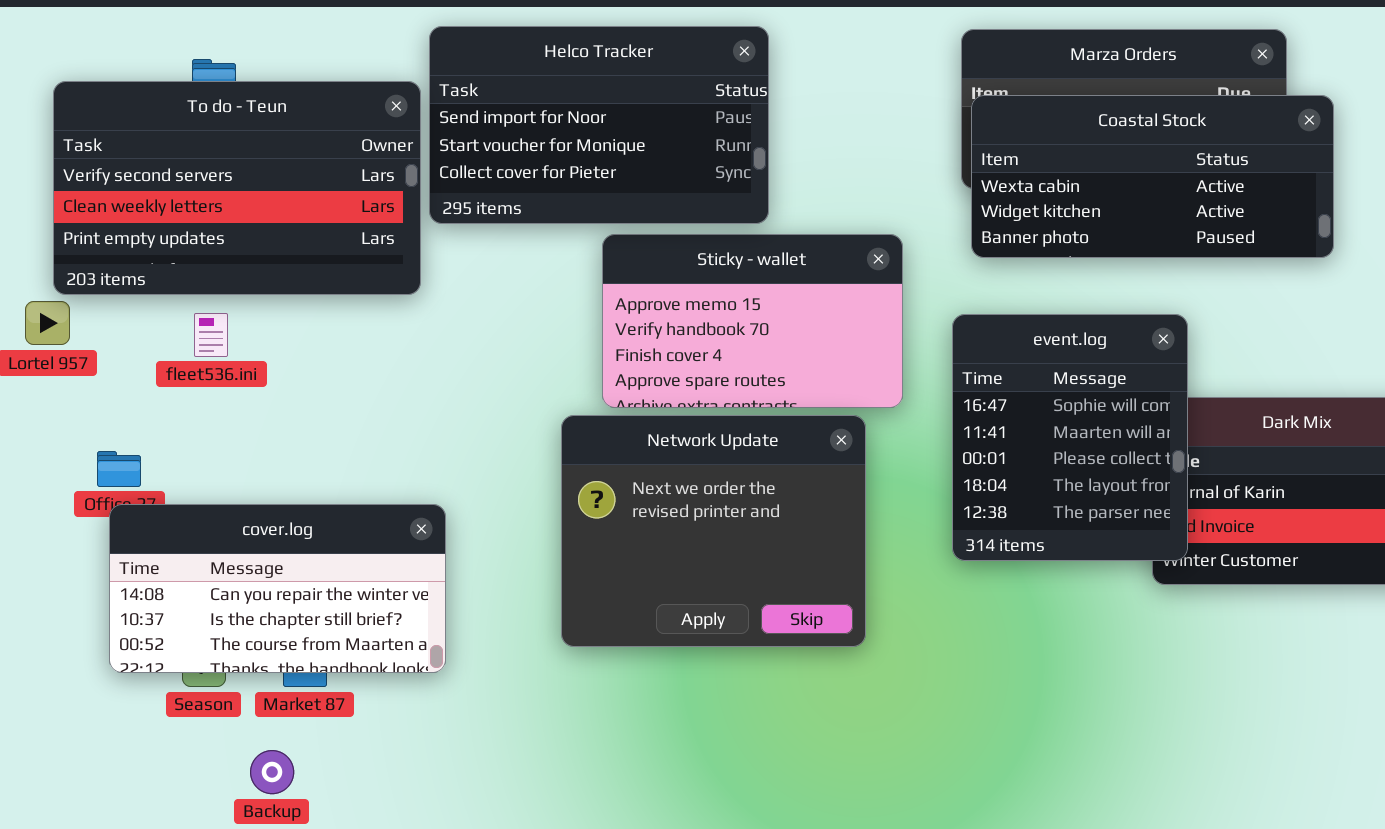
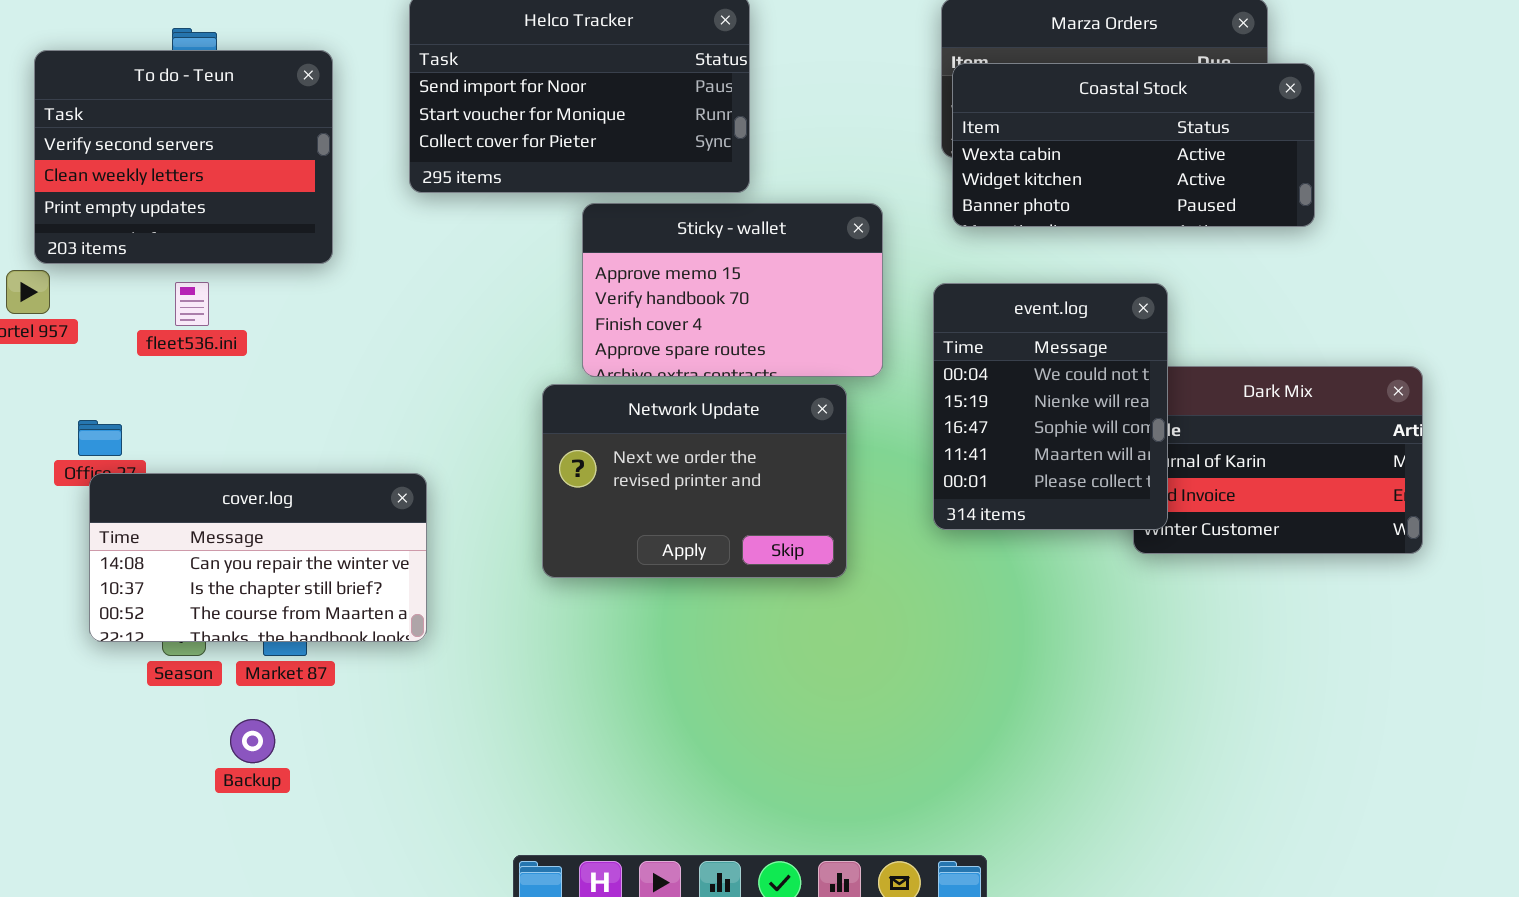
To do - Teun: [53,81,421,295] -> [34,50,333,264], resized
event.log: [952,314,1188,561] -> [933,283,1168,530], scrolled up 2 rows
Network Update: [561,415,866,647] -> [542,384,847,578], resized

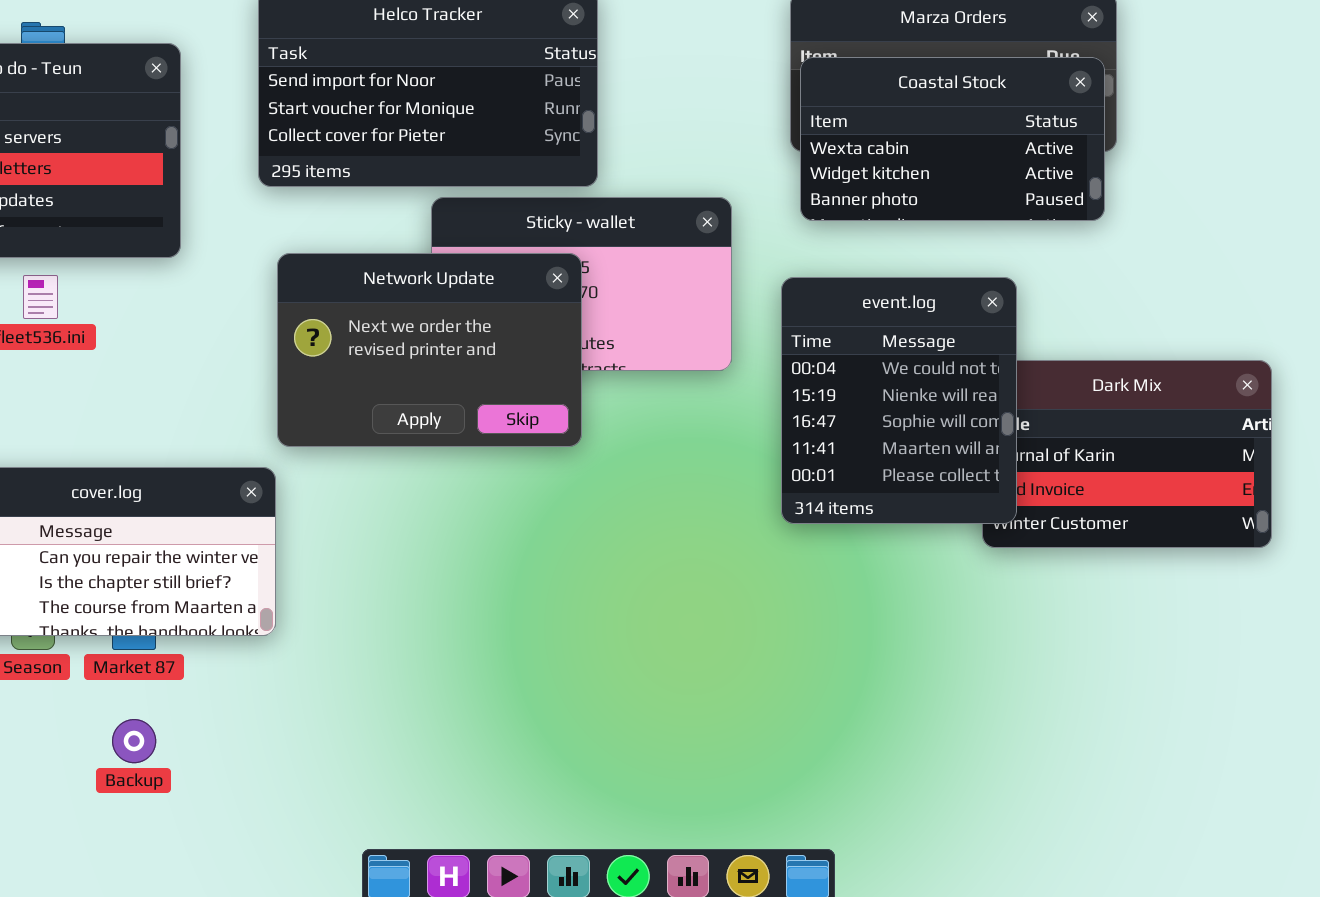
Coastal Stock: [952,63,1315,227] -> [800,57,1105,221], resized
Network Update: [542,384,847,578] -> [277,253,582,447], moved
Backup: [230,719,275,763] -> [112,719,156,763], moved

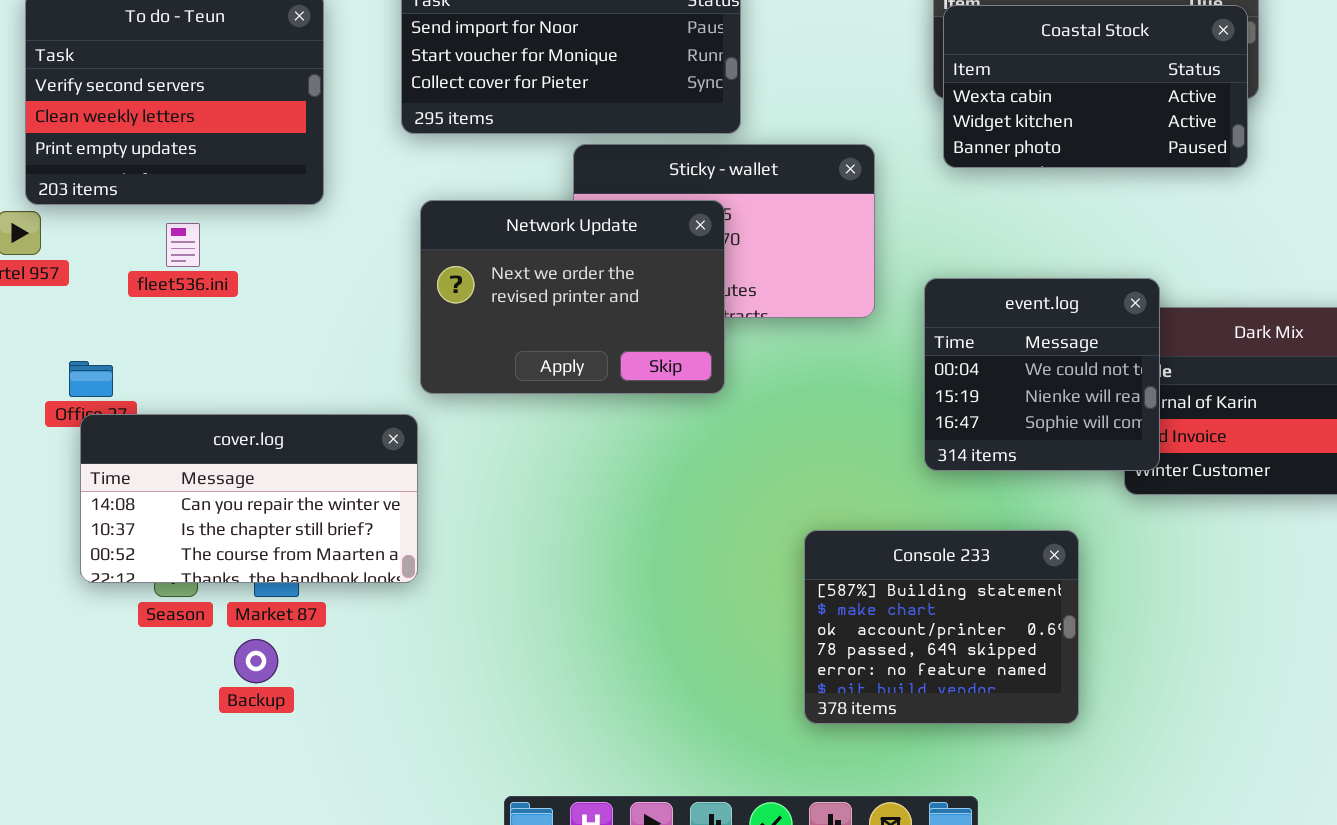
event.log: [781,277,1017,524] -> [924,278,1160,471], resized
Console 233: none -> [804,530,1079,724], opened
Backup: [112,719,156,763] -> [234,639,278,683], moved

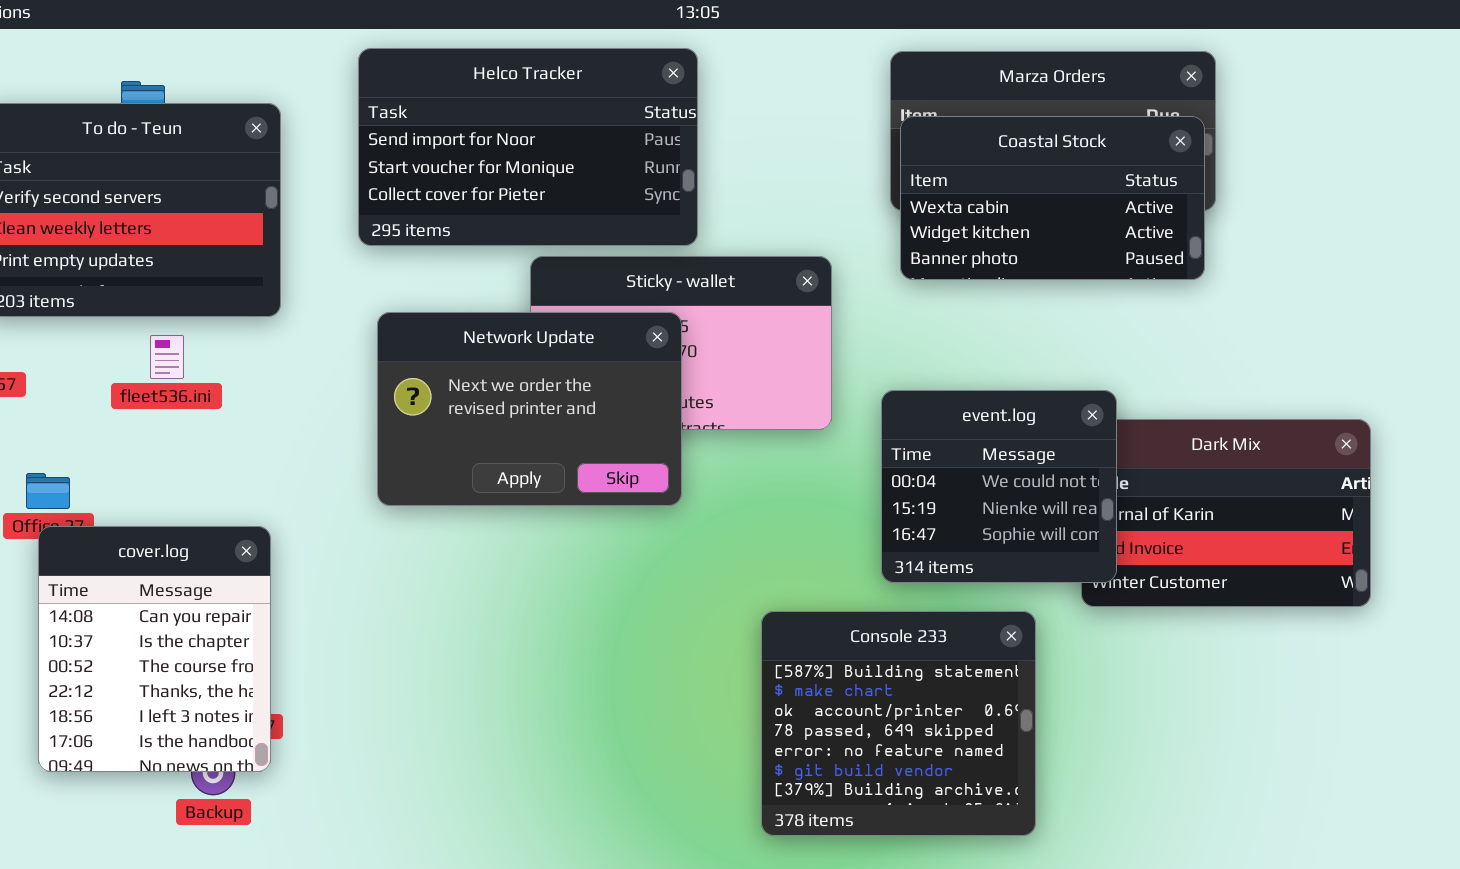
fleet536.ini: [166,223,200,267] -> [150,335,184,379], moved
cover.log: [80,414,418,583] -> [38,526,271,772], resized
Console 233: [804,530,1079,724] -> [761,611,1036,836], resized

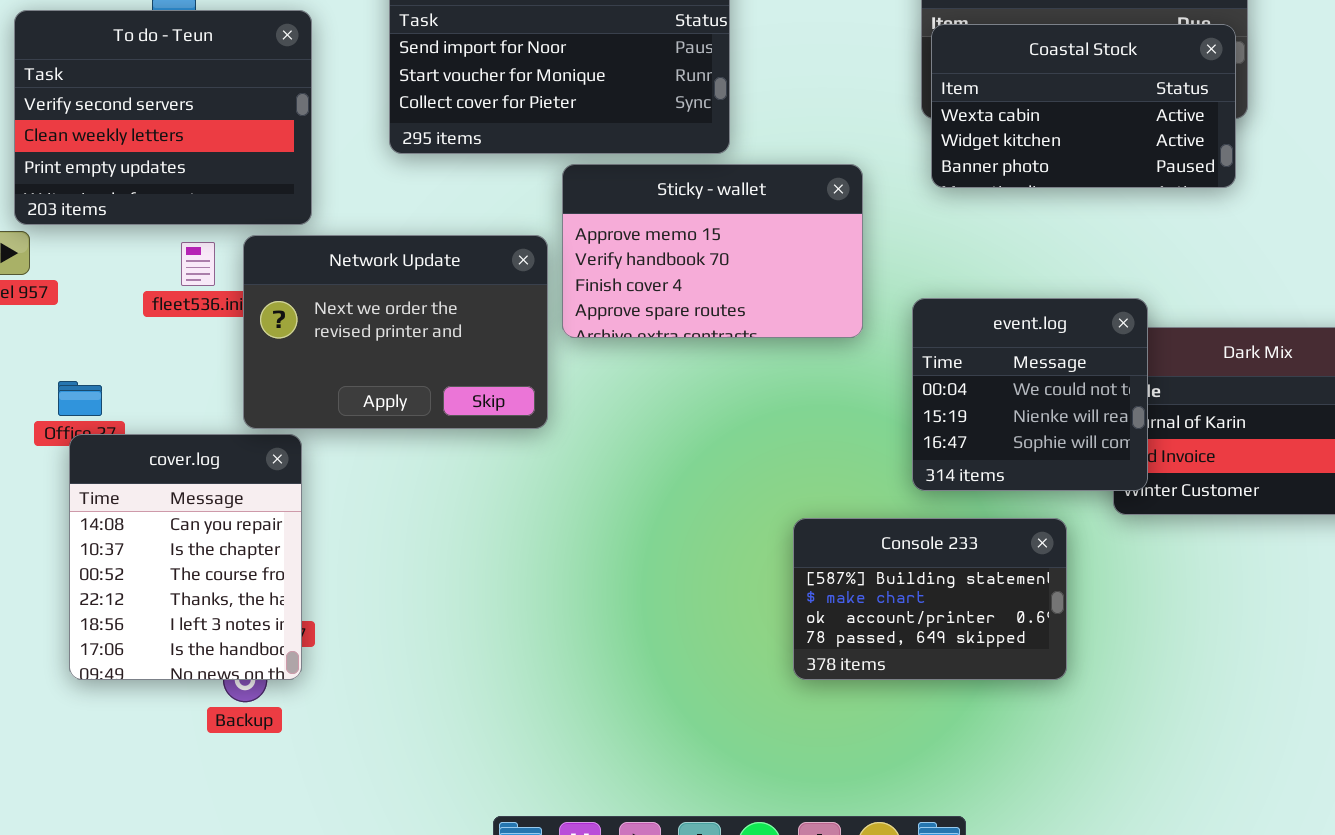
Network Update: [377,312,682,506] -> [243,235,548,429], moved
Console 233: [761,611,1036,836] -> [793,518,1067,680], resized

